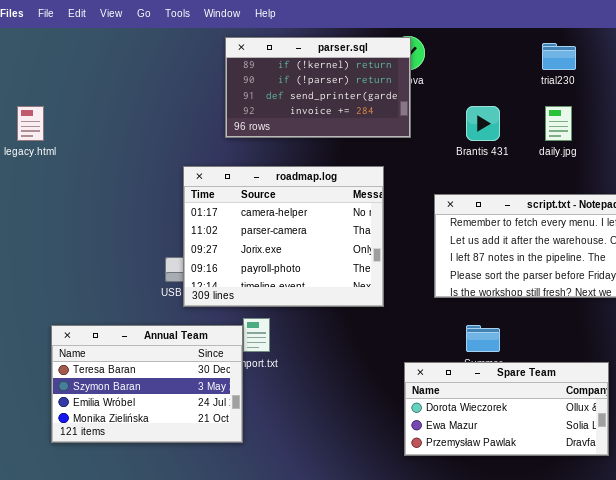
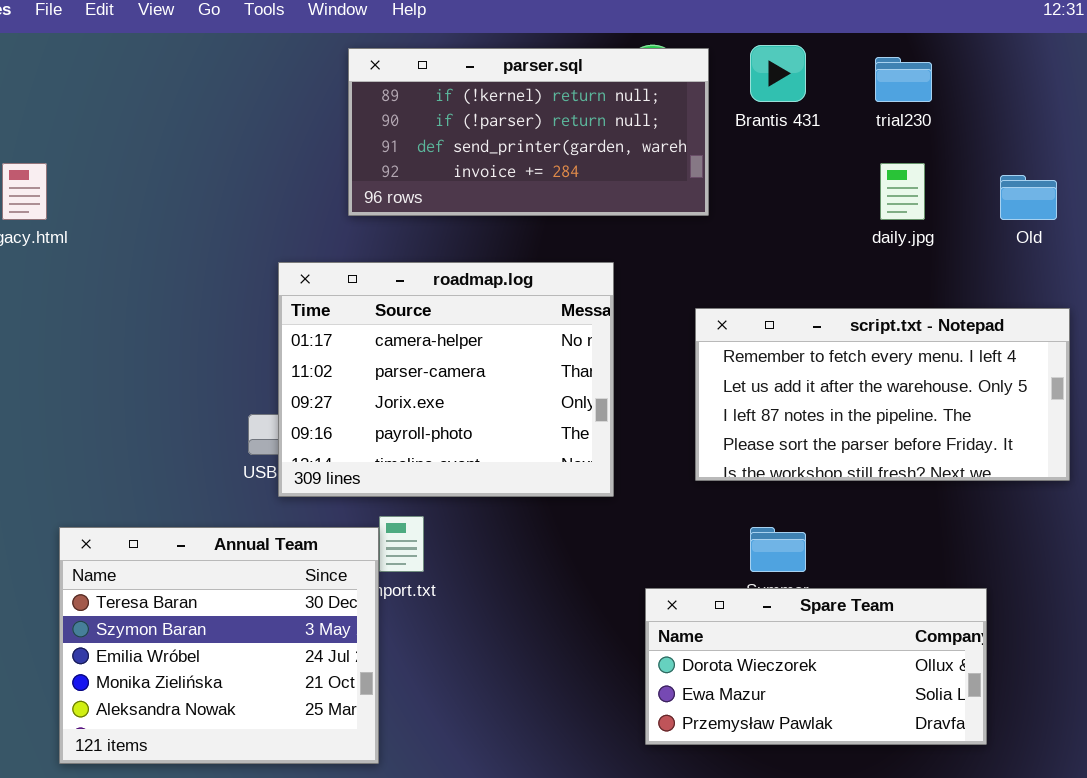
parser.sql: [225,37,411,138] -> [348,48,709,216], resized
Brantis 431: [466,106,500,141] -> [750,45,806,102], moved
Annual Team: [51,325,243,443] -> [59,527,379,764], resized

